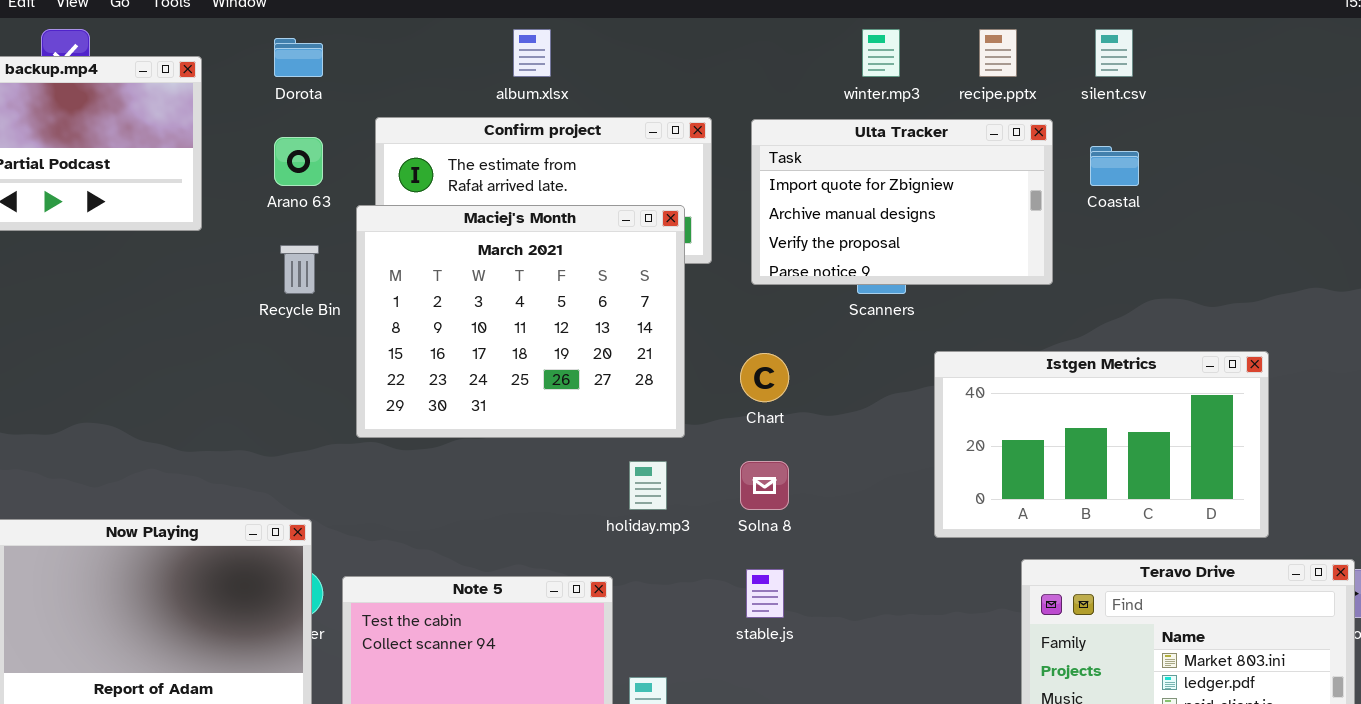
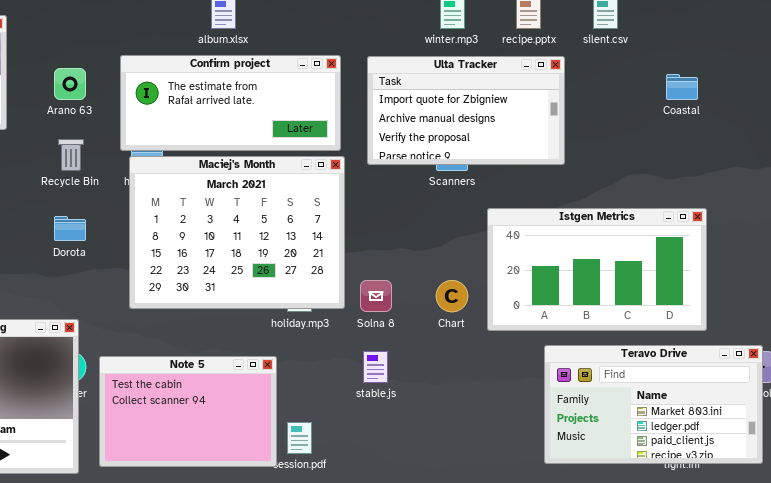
Dorota: [274,38,323,77] -> [54,216,86,241], moved
Coastal: [1090,146,1139,186] -> [666,74,698,100], moved
Maciej's Month: [356,205,685,438] -> [129,156,345,309], moved
Chart: [740,353,789,402] -> [436,280,468,312], moved

